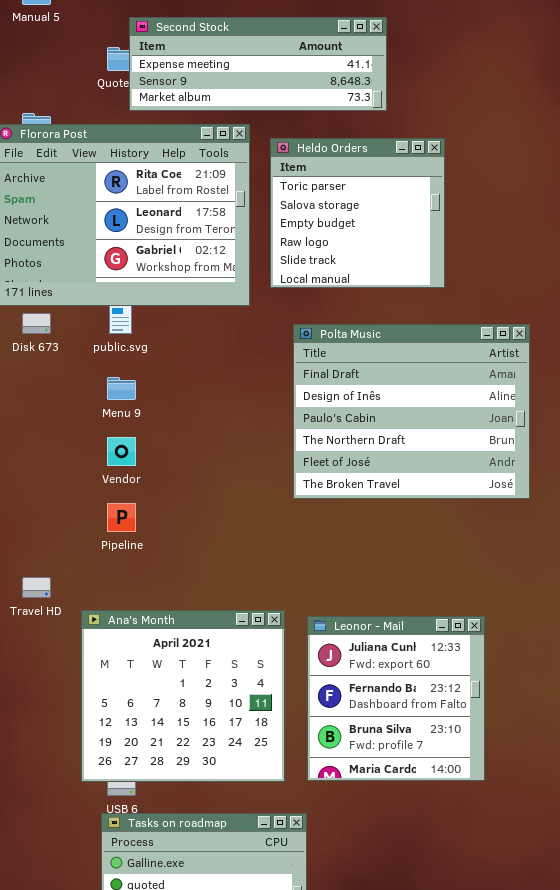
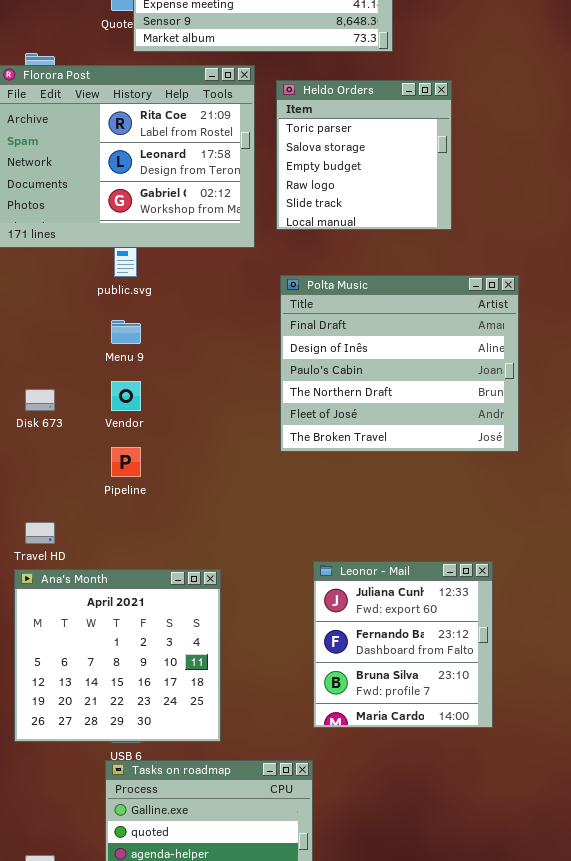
Disk 673: [22,313,51,334] -> [25,389,55,411], moved
Polta Music: [293,324,530,499] -> [280,275,519,452], moved
Ana's Month: [81,610,285,782] -> [14,569,221,742], moved

